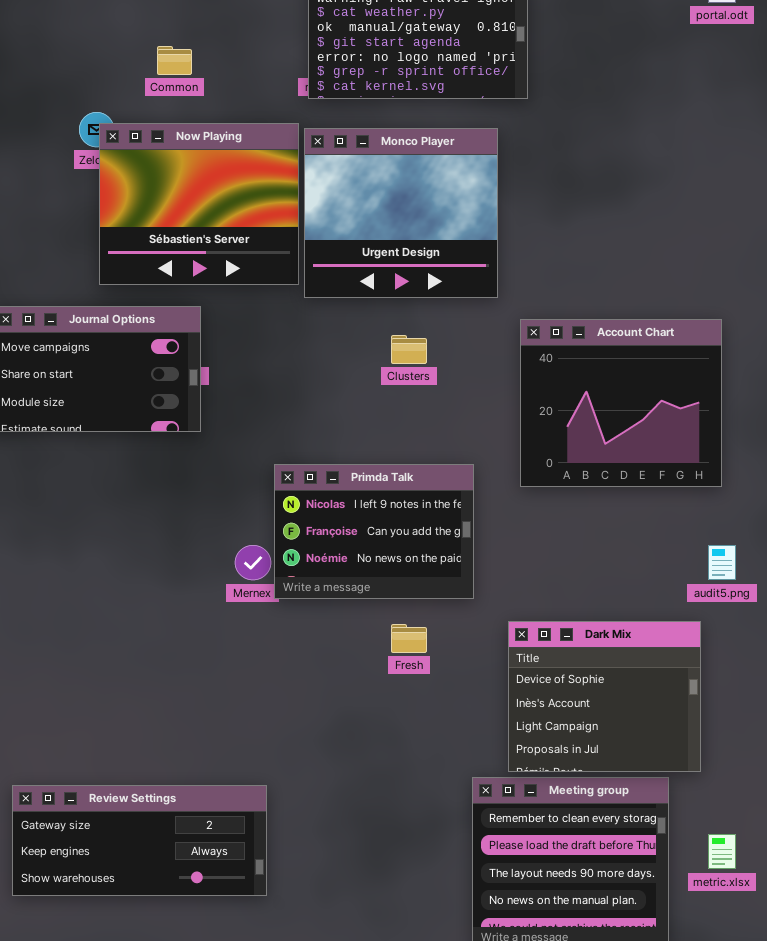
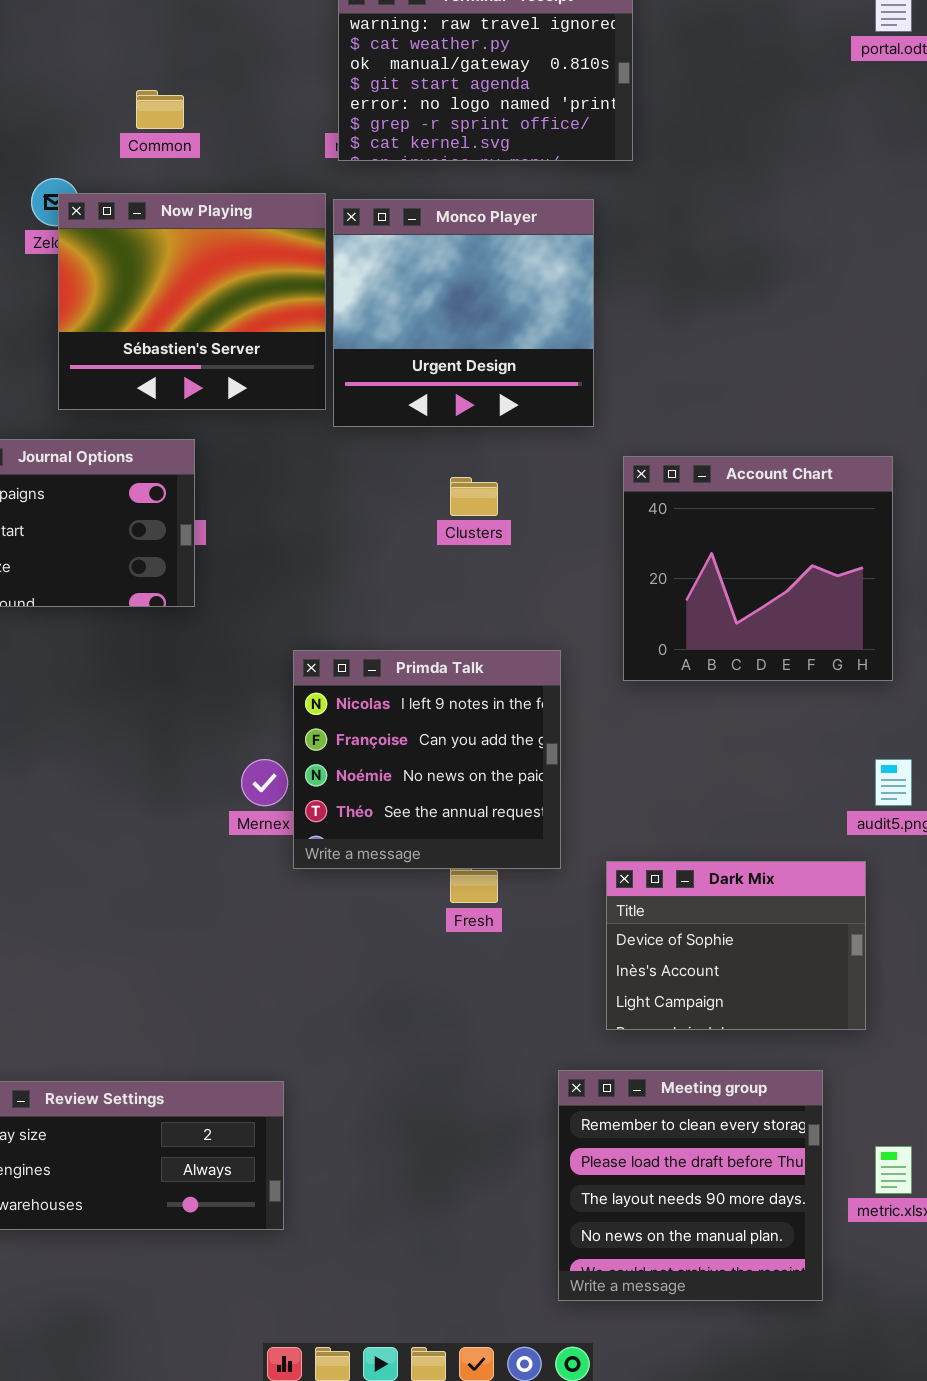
Primda Talk: [274,464,474,599] -> [293,650,561,869], resized
Dark Mix: [508,621,701,772] -> [606,861,866,1030], resized

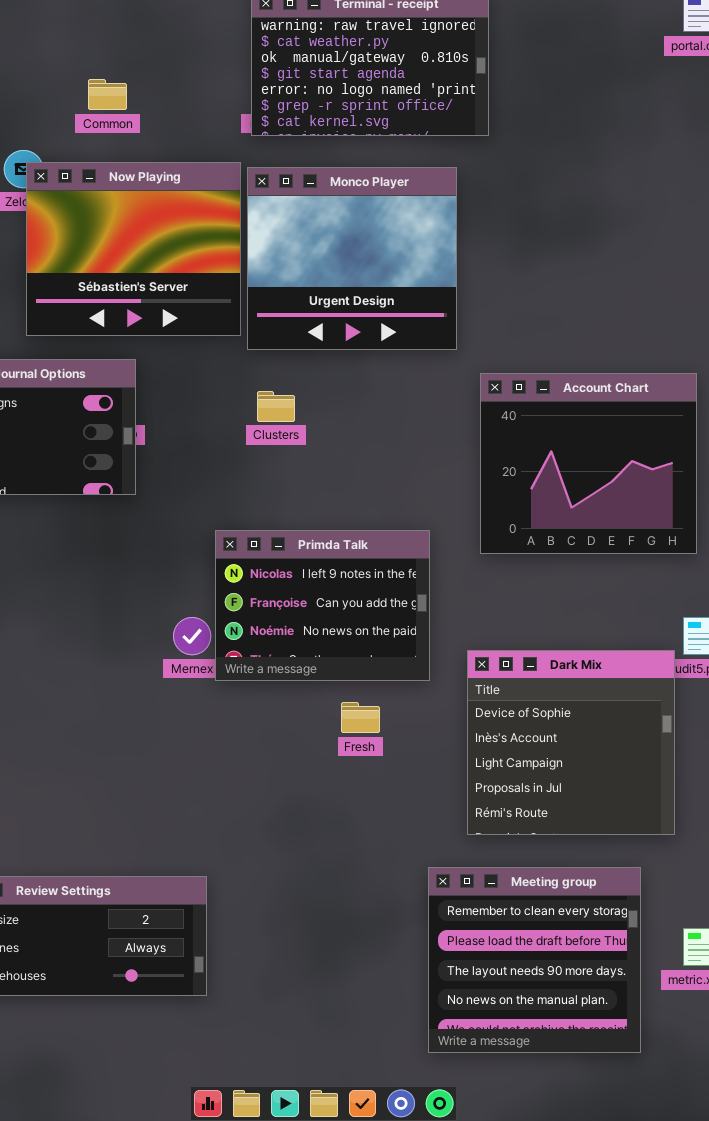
Clusters: [450,477,498,516] -> [257,391,295,422], moved
Primda Talk: [293,650,561,869] -> [215,530,430,681], resized
Dark Mix: [606,861,866,1030] -> [467,650,675,835], resized

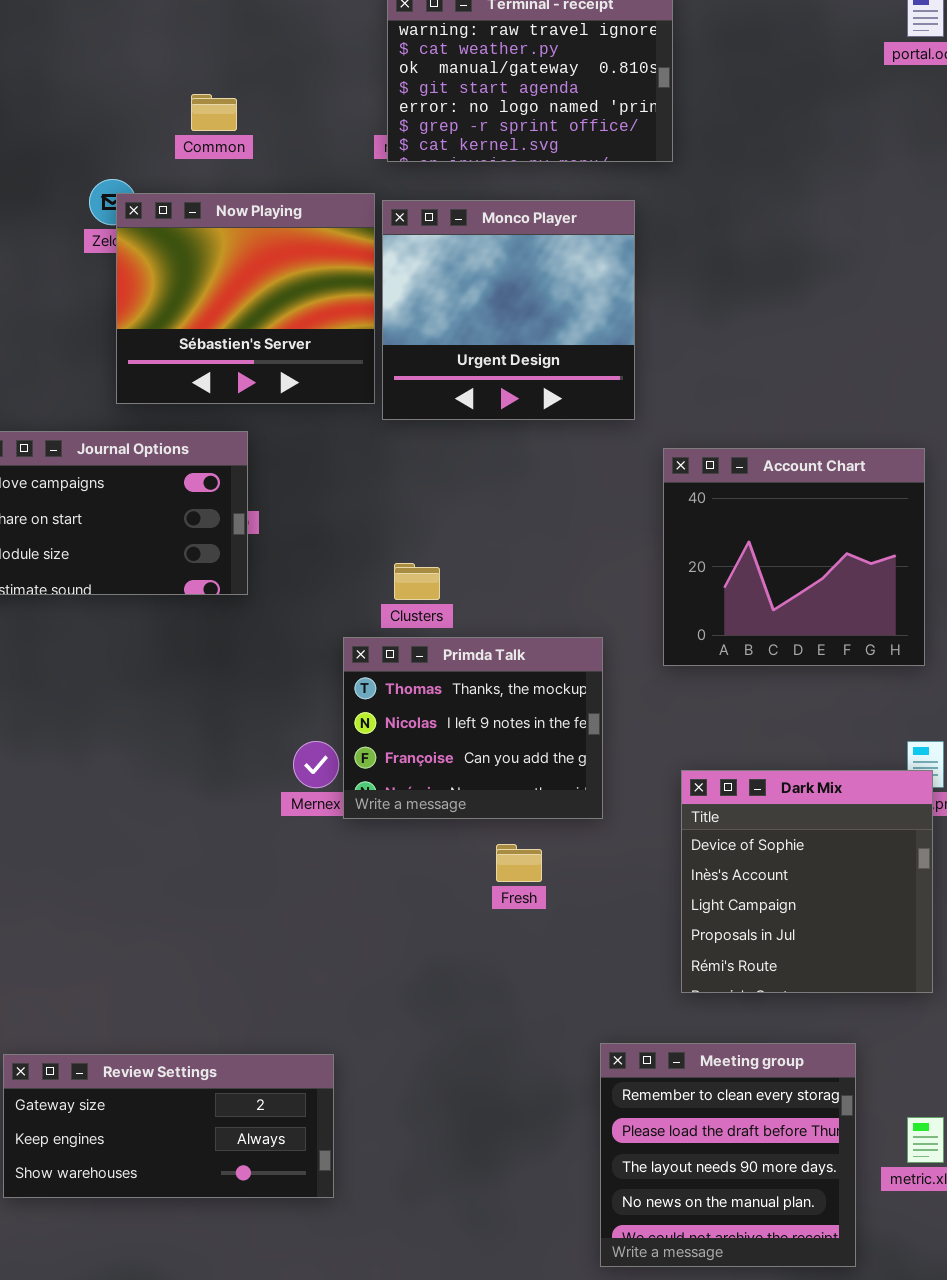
Clusters: [257,391,295,422] -> [394,563,440,600], moved
Primda Talk: [215,530,430,681] -> [343,637,603,819], scrolled up 1 row
Dark Mix: [467,650,675,835] -> [681,770,933,993], moved

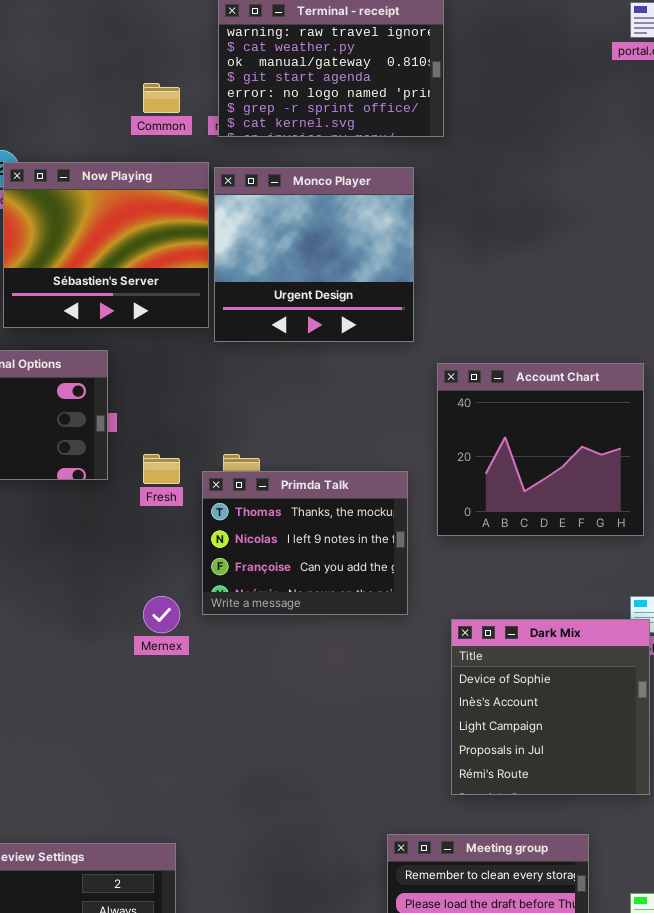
Common: [191,94,237,131] -> [143,83,180,113], moved
Primda Talk: [343,637,603,819] -> [202,471,408,615], moved
Fresh: [496,844,542,882] -> [143,454,180,484], moved

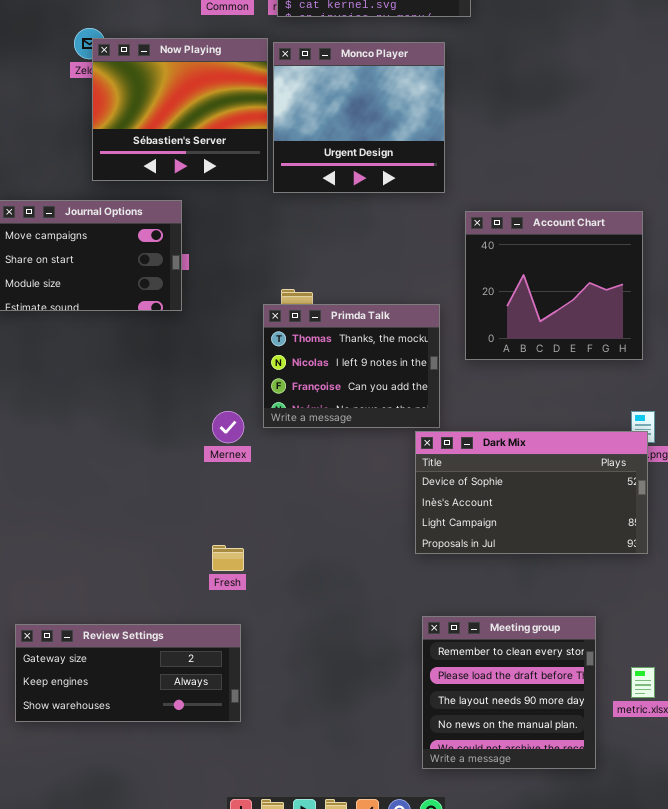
Fresh: [143,454,180,484] -> [212,545,244,571], moved
Dark Mix: [451,619,650,795] -> [415,431,648,554], resized

